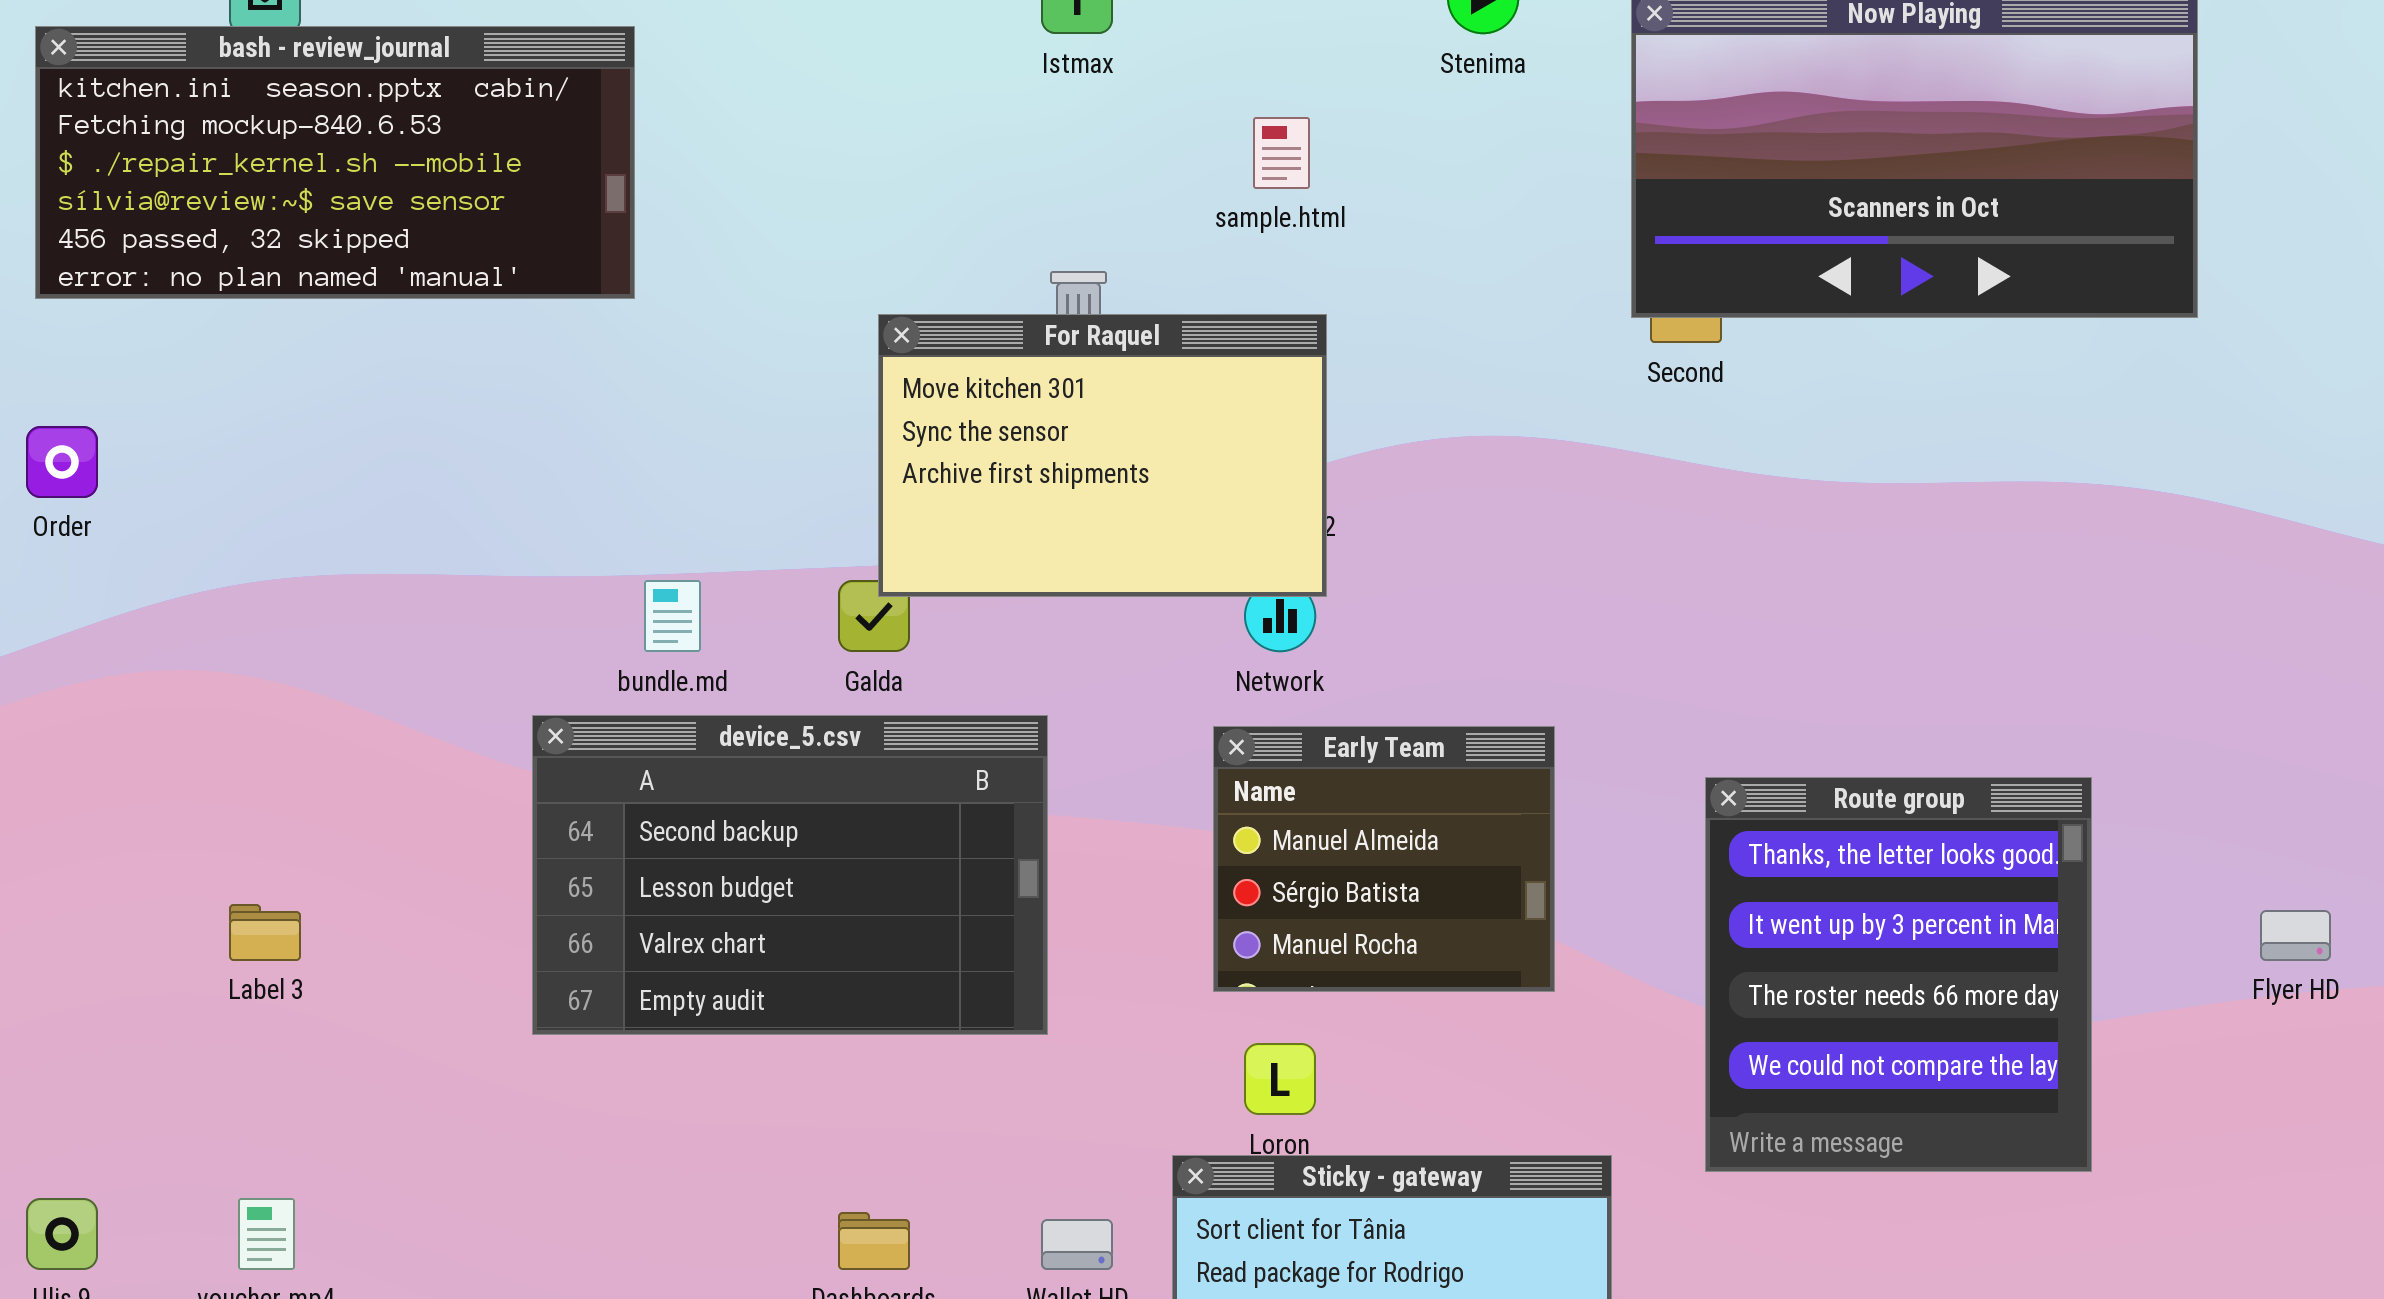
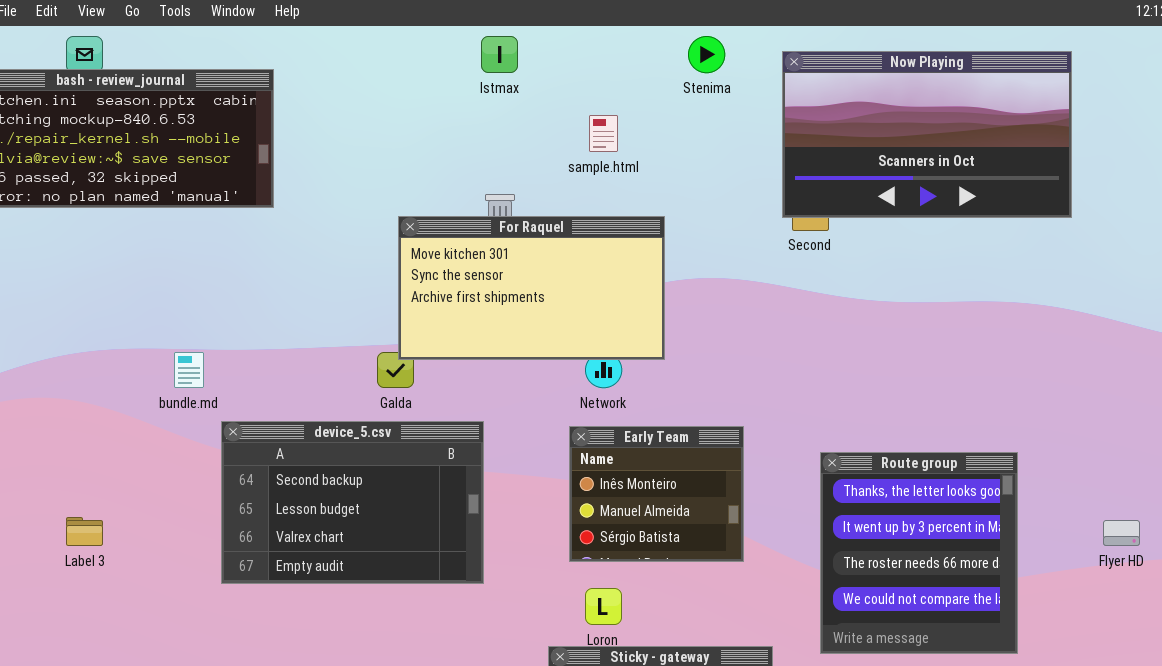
For Raquel: [878,314,1327,597] -> [398,216,665,360], resized
bundle.md: [644,580,701,652] -> [174,352,204,388], moved
Early Team: [1213,726,1555,992] -> [569,426,744,562], scrolled up 1 row

